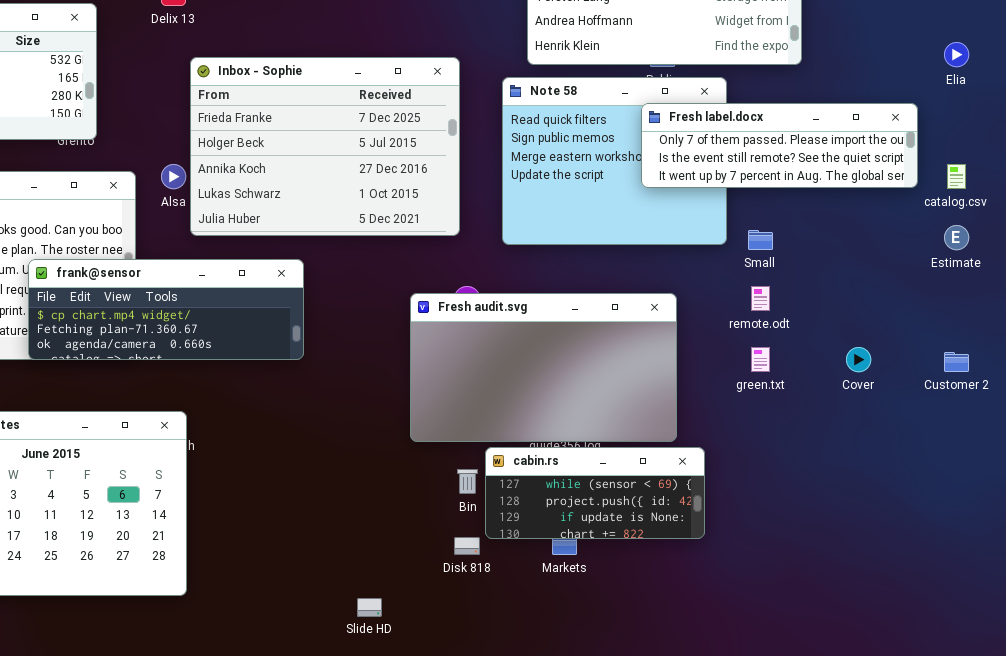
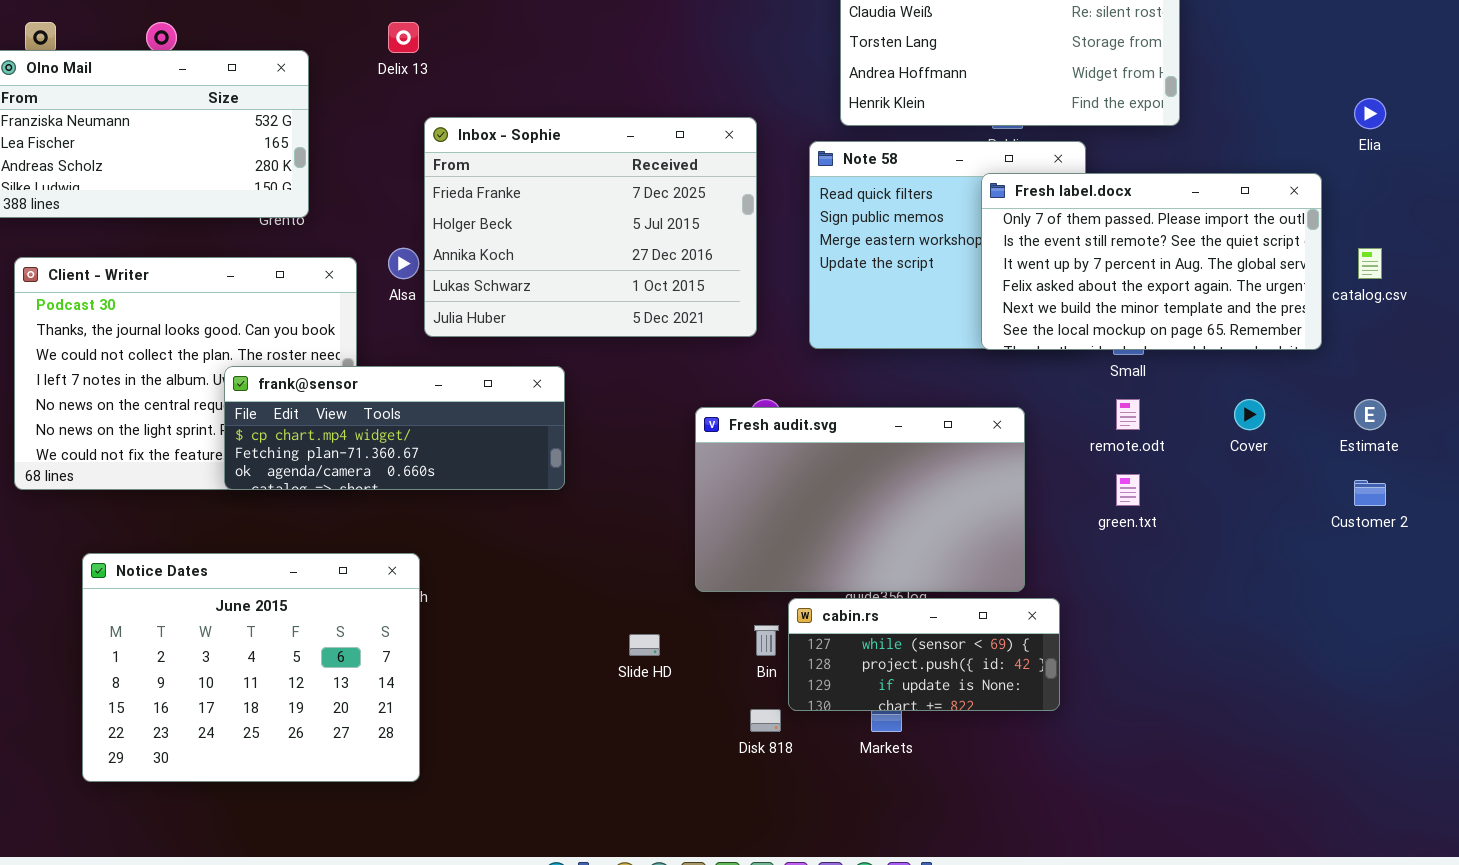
Fresh label.docx: [641,103,918,188] -> [981,173,1322,350], resized
Estimate: [944,225,969,250] -> [1354,399,1386,430], moved
Cover: [846,347,871,372] -> [1234,399,1265,430], moved
Slide HD: [357,598,382,617] -> [629,634,660,656], moved

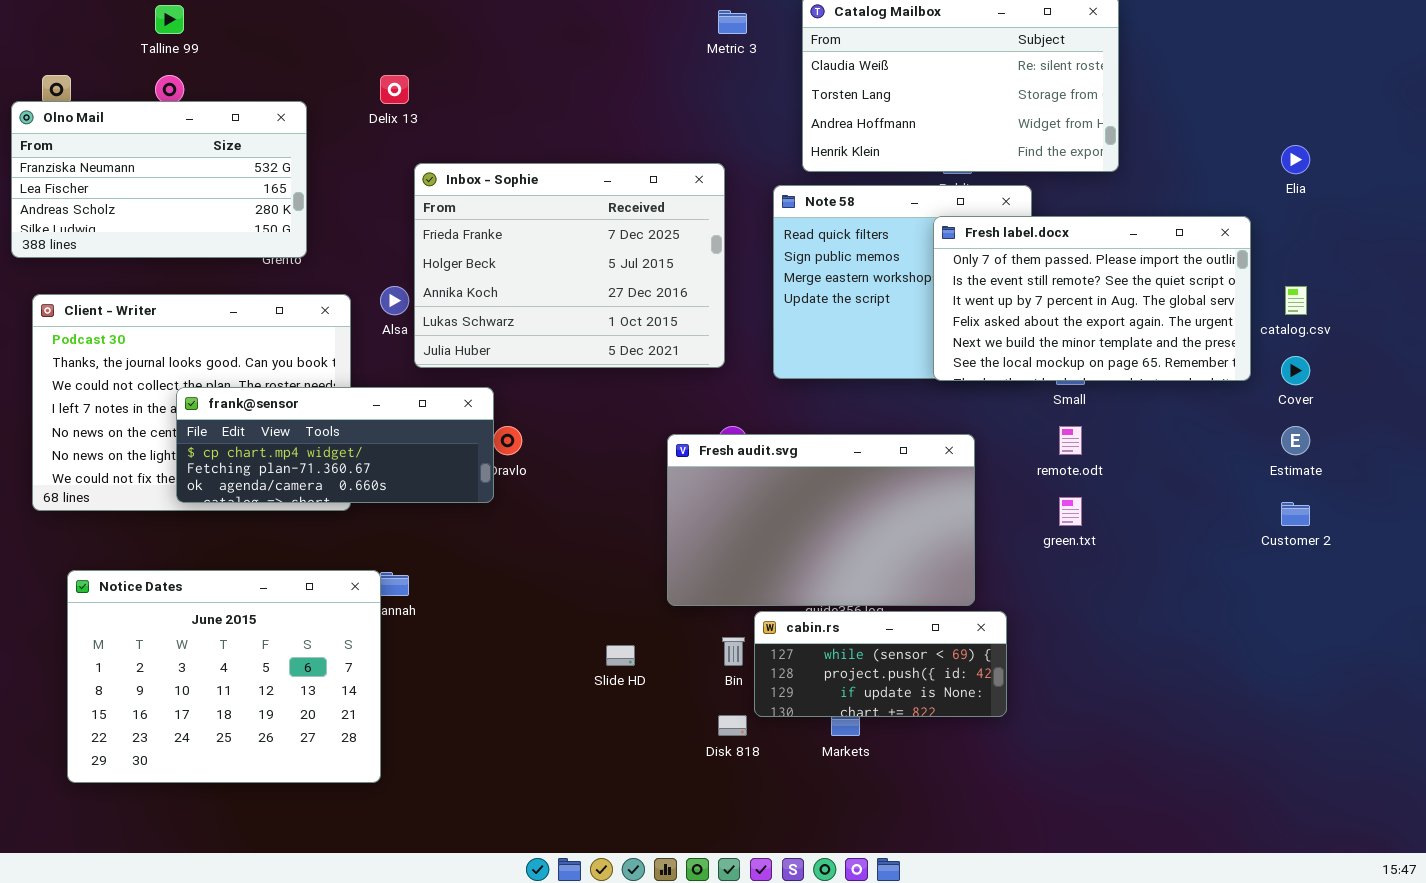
frank@sensor: [224,366,565,490] -> [176,387,494,503], moved
Cover: [1234,399,1265,430] -> [1281,356,1310,385], moved
Notice Dates: [82,553,420,782] -> [67,570,381,783], moved

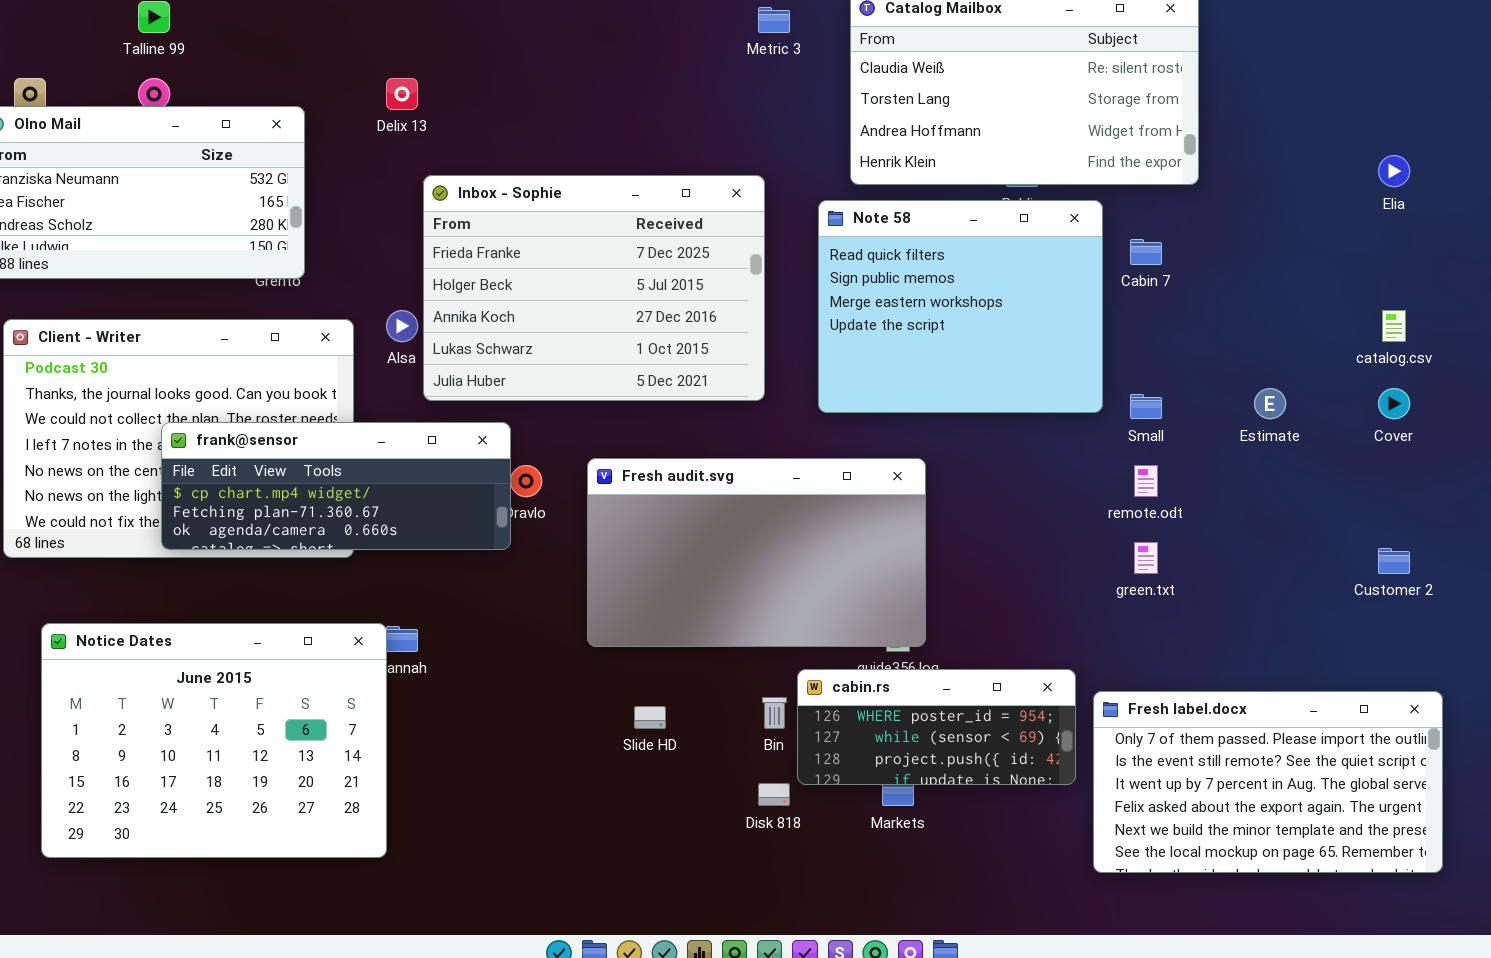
Fresh label.docx: [933,216,1251,381] -> [1093,691,1443,873], moved
Estimate: [1281,426,1310,455] -> [1254,388,1286,419], moved
Fresh audit.svg: [667,434,975,606] -> [587,458,926,647], moved
cabin.rs: [754,611,1007,717] -> [797,669,1076,785], scrolled up 1 row

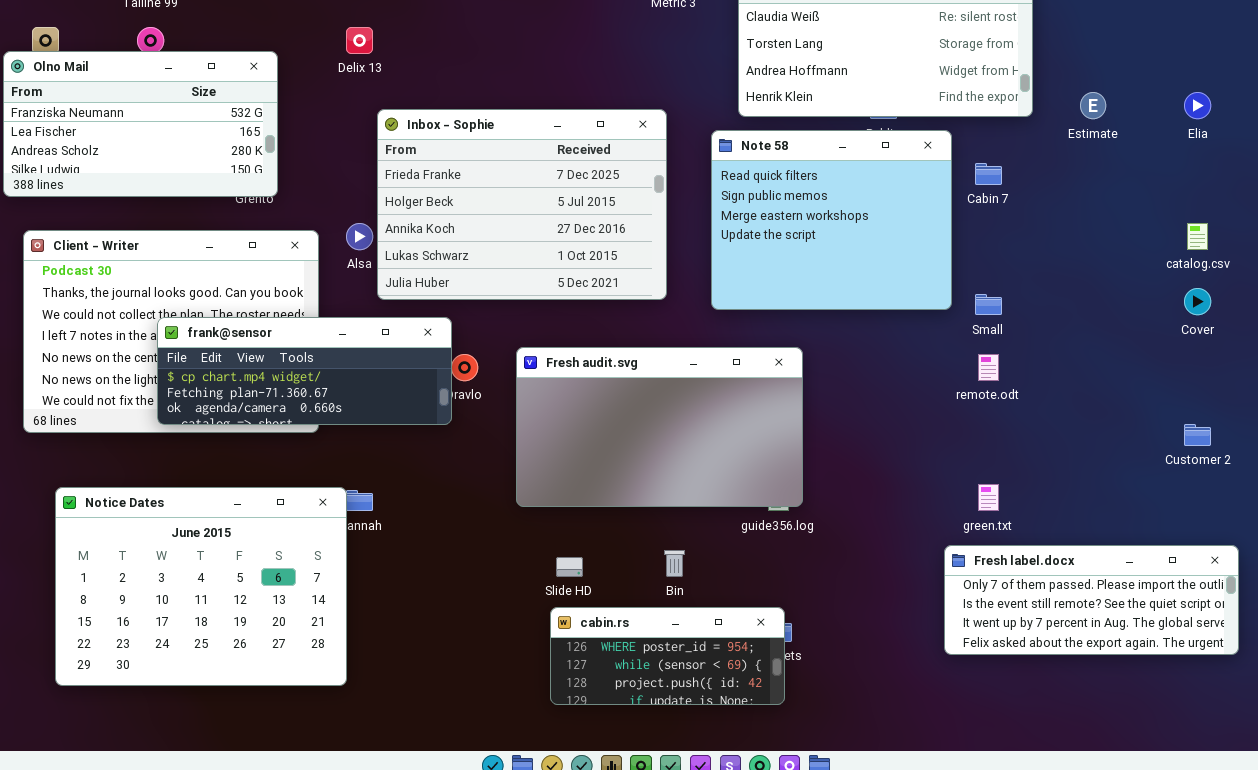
Estimate: [1254,388,1286,419] -> [1080,92,1106,119], moved
green.txt: [1134,542,1158,574] -> [978,484,999,511], moved
cabin.rs: [797,669,1076,785] -> [550,607,785,705], moved
Fresh label.docx: [1093,691,1443,873] -> [944,545,1239,655], resized

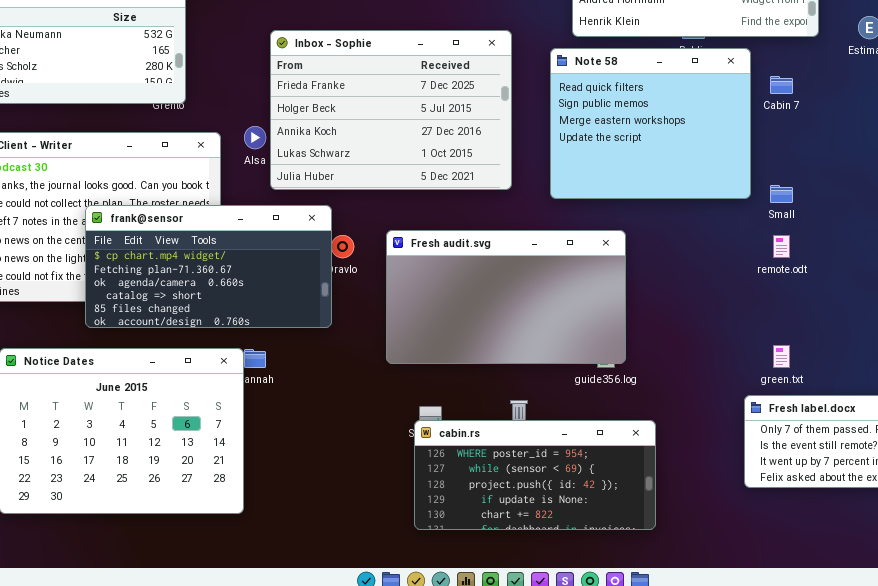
frank@sensor: [157,317,452,425] -> [85,205,332,328], resized
cabin.rs: [550,607,785,705] -> [414,420,656,530], resized

